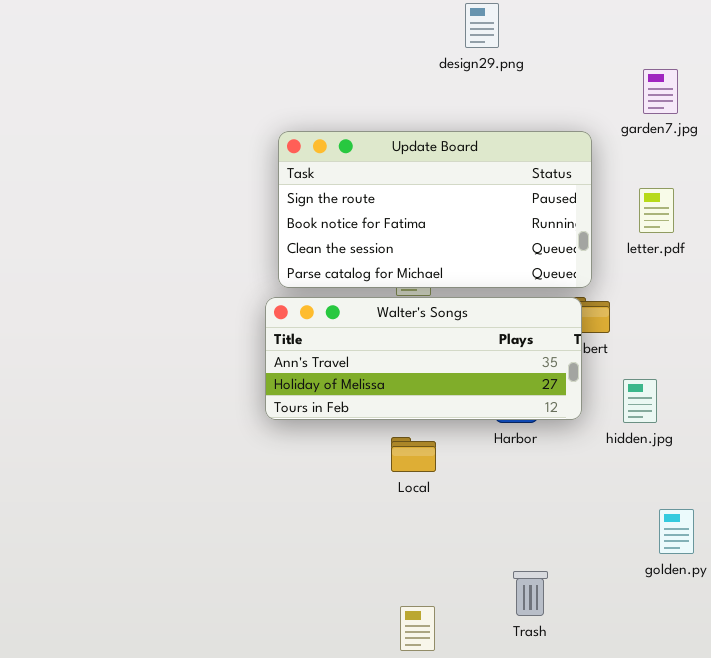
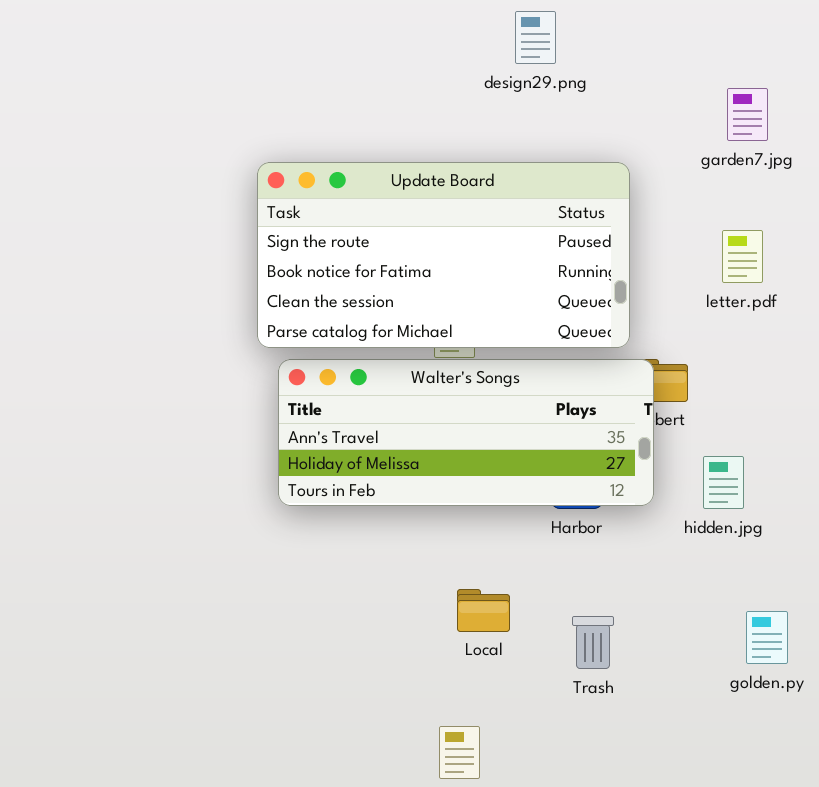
Update Board: [278,131,592,288] -> [257,162,630,348], moved
Local: [391,437,436,472] -> [457,589,510,632], moved
Trash: [513,571,548,616] -> [572,616,614,669], moved

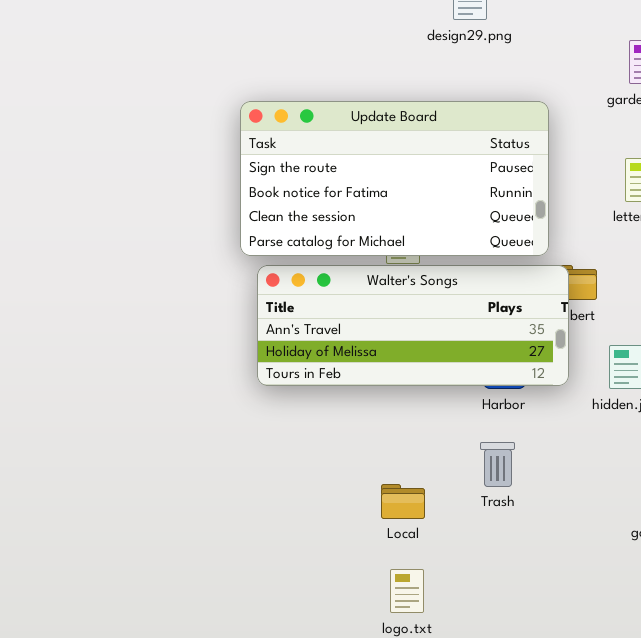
Local: [457,589,510,632] -> [381,484,425,519], moved
Trash: [572,616,614,669] -> [480,442,515,487], moved

